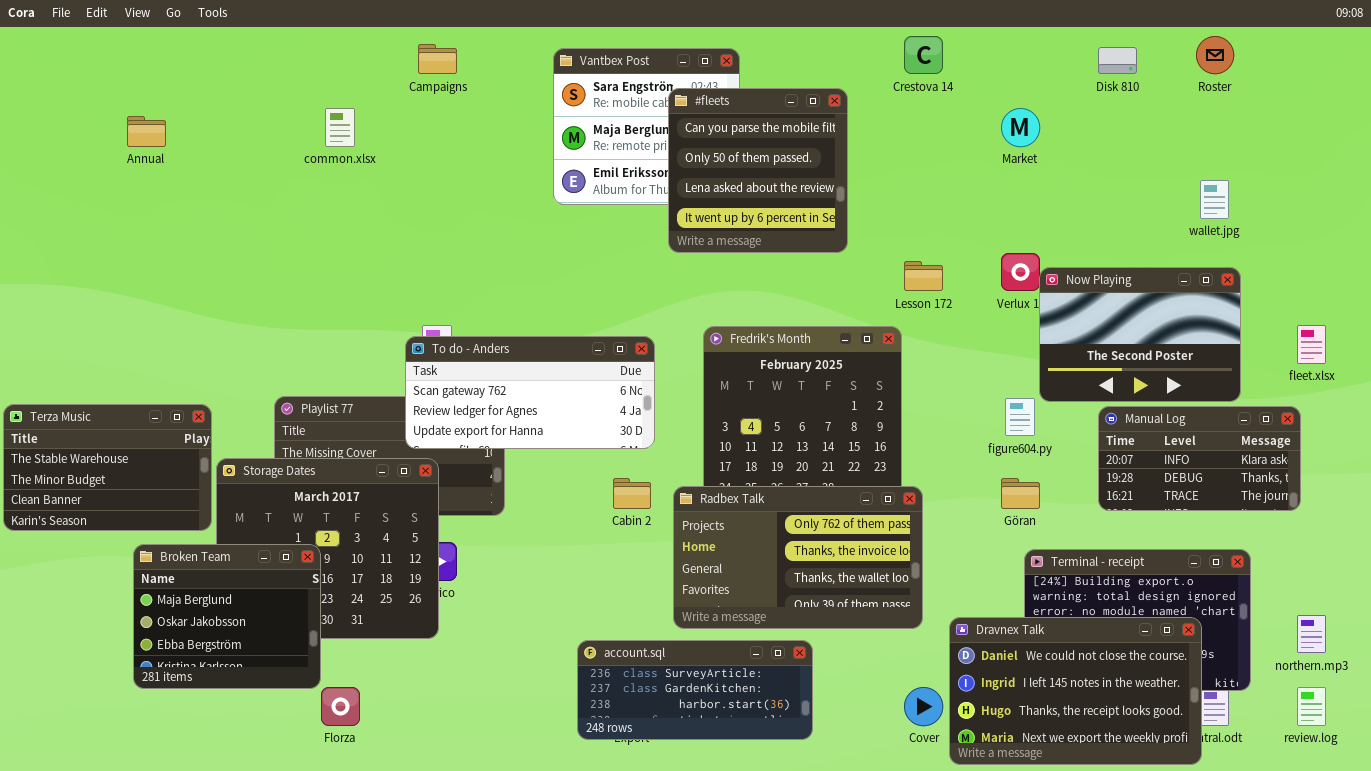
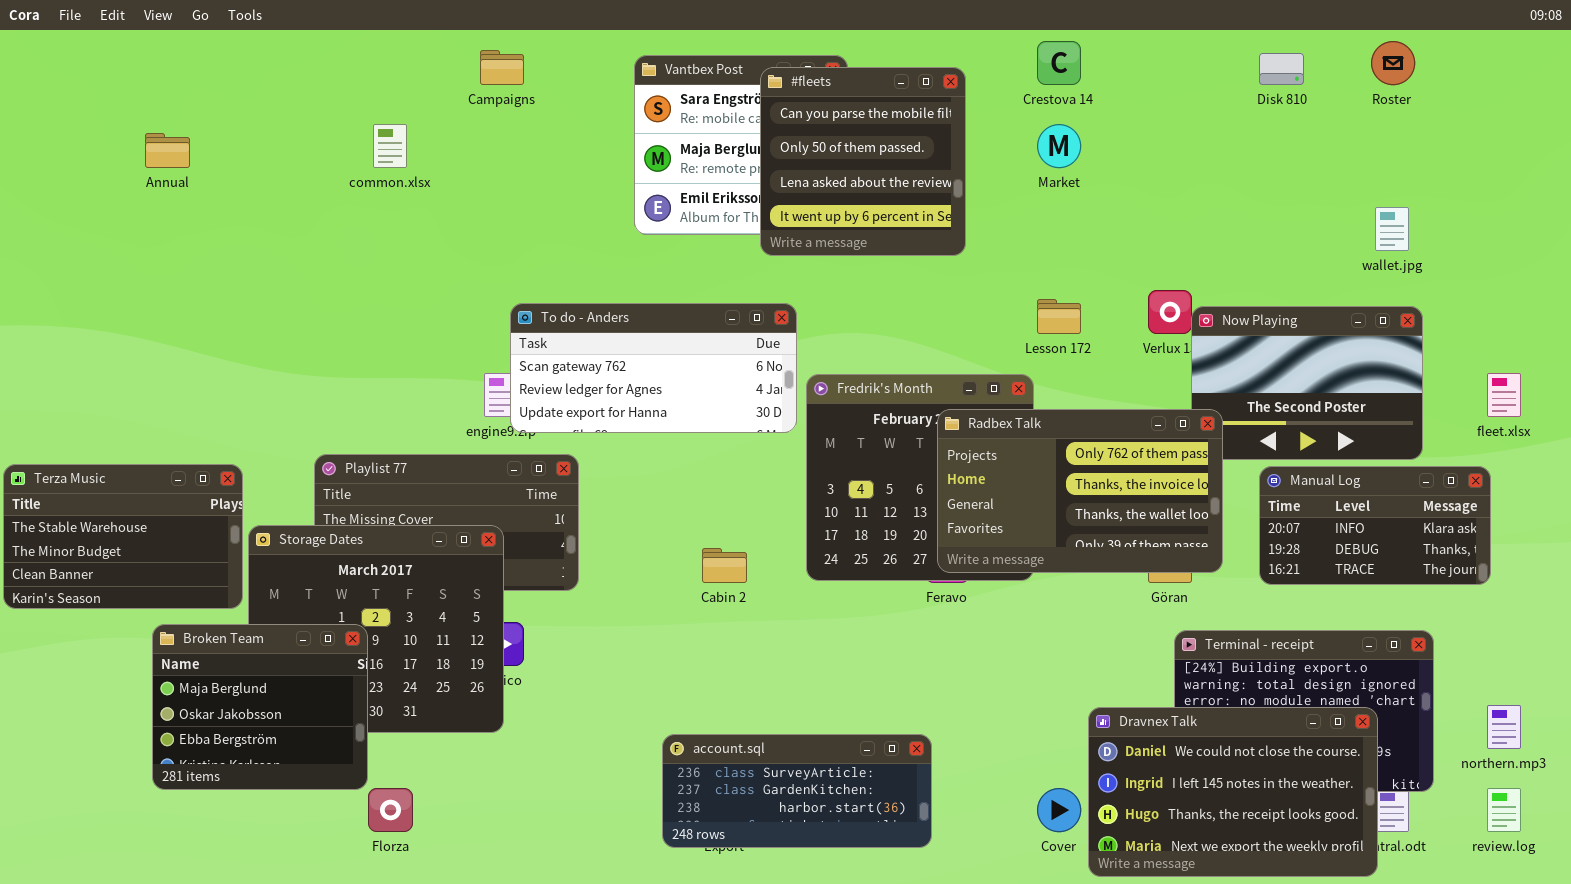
#fleets: [668,88,848,253] -> [760,67,966,256], moved
Market: [1001,108,1040,147] -> [1037,124,1081,168], moved
To do - Anders: [405,336,655,449] -> [510,303,797,433], moved
Radbex Talk: [673,486,923,629] -> [937,409,1223,573], moved

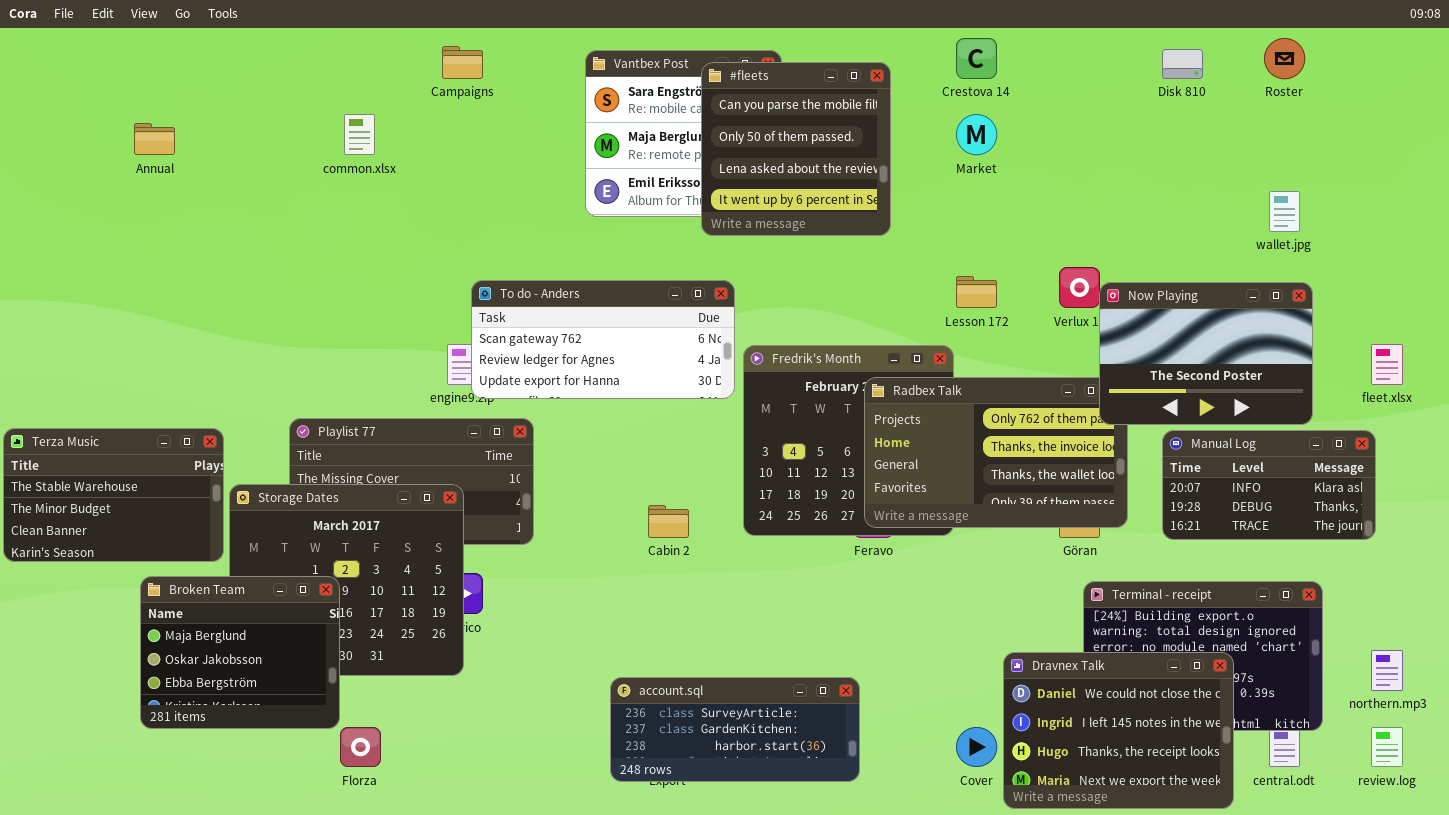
Now Playing: [1191,306,1423,460] -> [1099,282,1313,425], raised
Dravnex Talk: [1088,707,1378,877] -> [1003,652,1234,809], resized

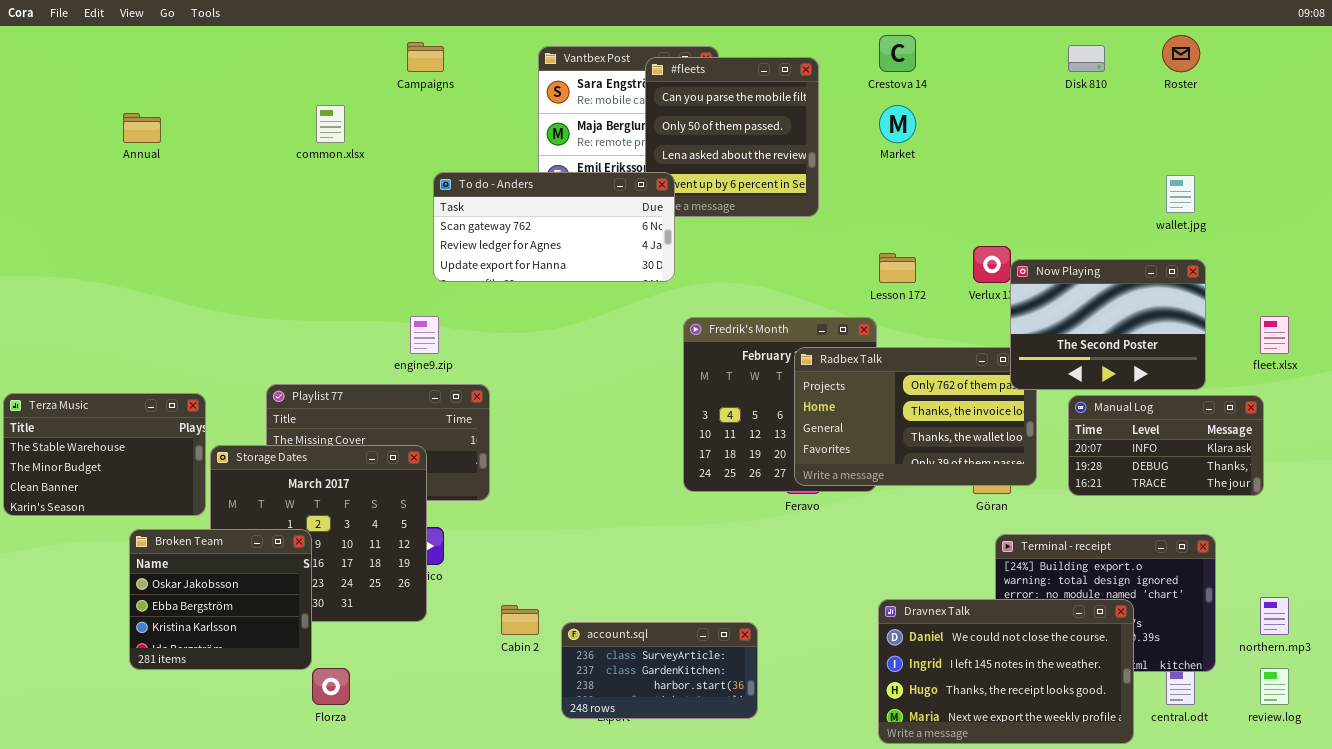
To do - Anders: [471,280,735,399] -> [433,172,675,282], moved
Cabin 2: [648,505,689,538] -> [501,605,539,635], moved
Broken Team: [140,576,340,729] -> [129,529,312,670], scrolled down 1 row
Dravnex Talk: [1003,652,1234,809] -> [878,599,1134,744], resized
account.sql: [610,677,860,782] -> [561,622,758,719], resized

